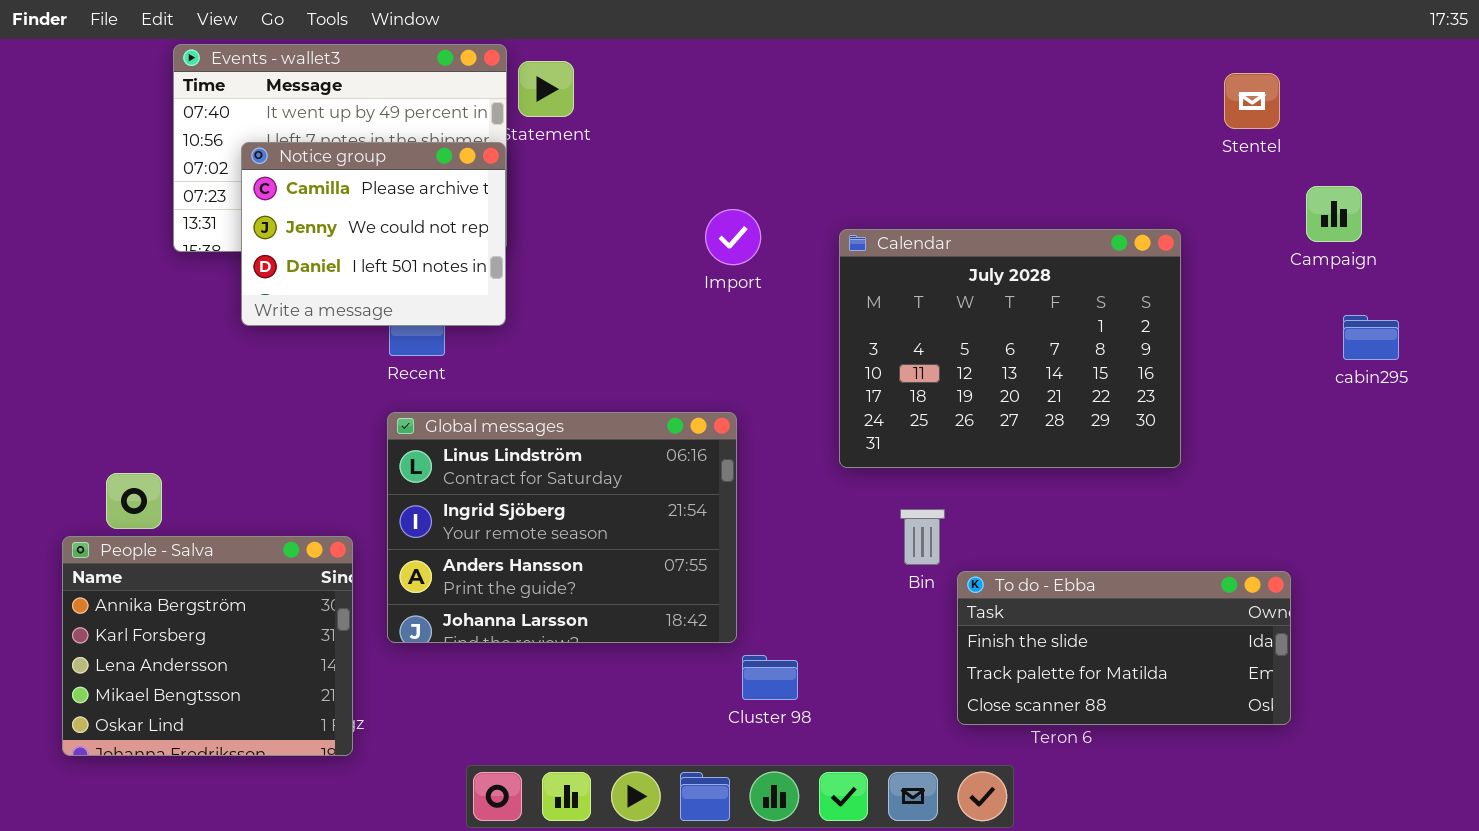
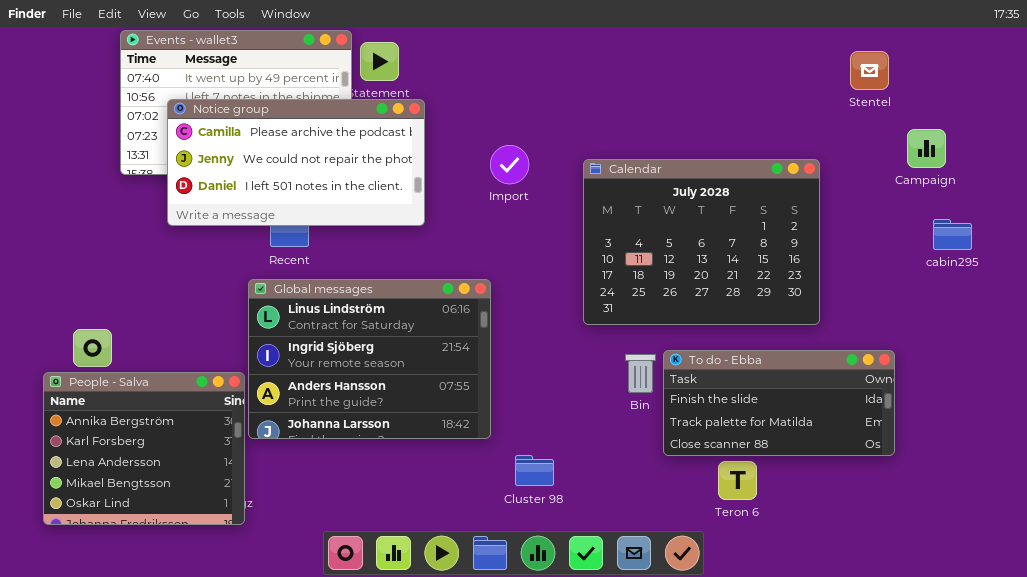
Notice group: [241,142,506,326] -> [167,99,425,226], resized
Global messages: [387,412,737,643] -> [248,279,491,439], moved
To do - Ebba: [957,571,1291,725] -> [663,350,895,456], moved

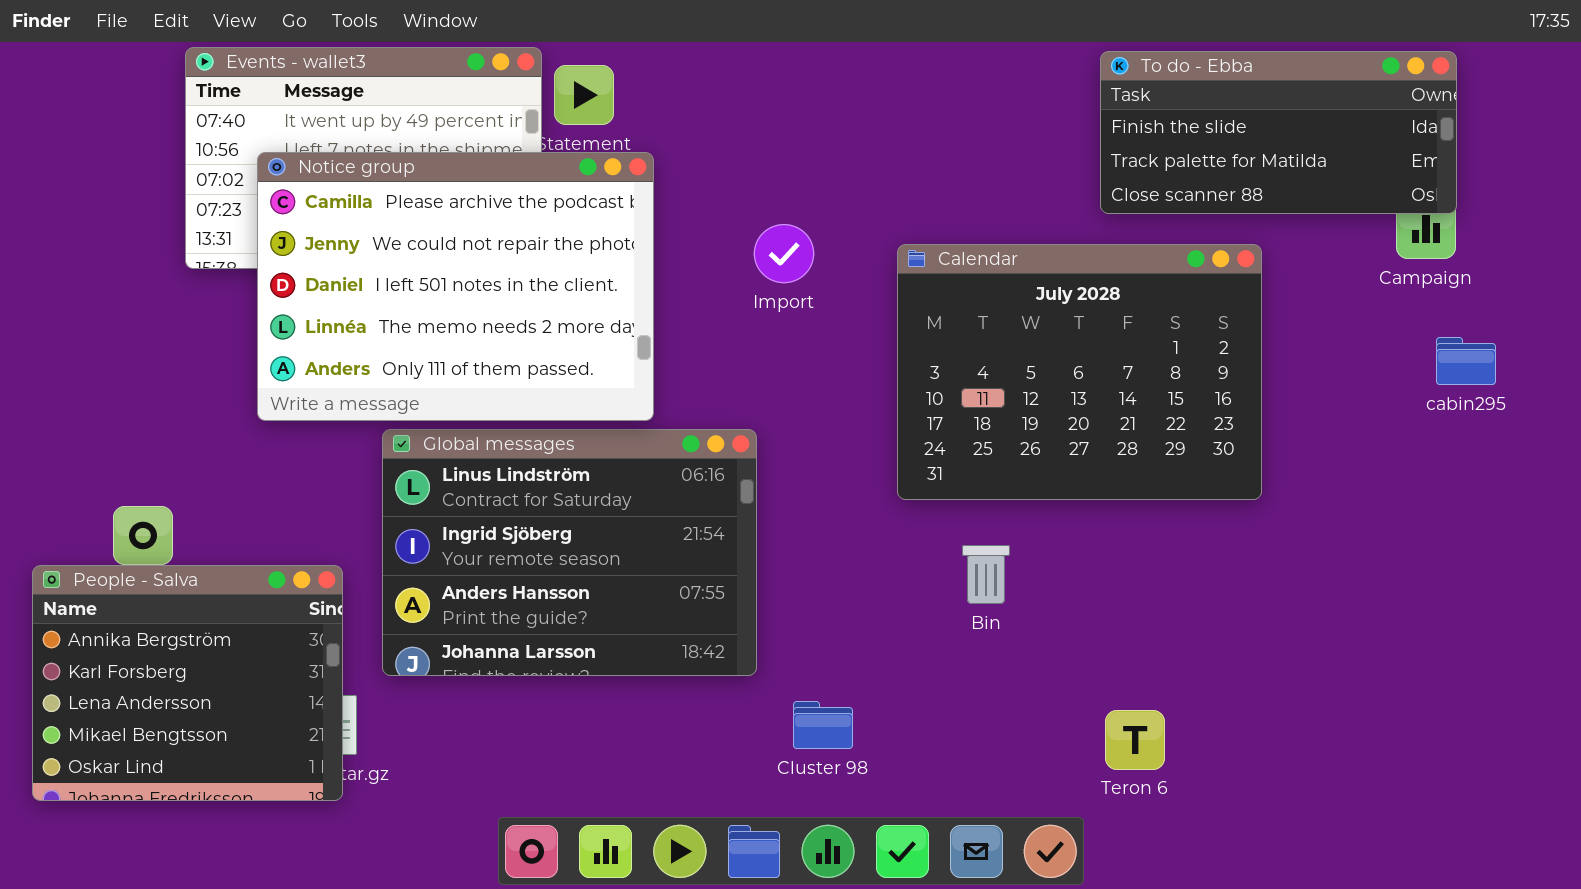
Notice group: [167,99,425,226] -> [257,152,654,421], resized
To do - Ebba: [663,350,895,456] -> [1100,51,1457,214], moved
People - Salva: [43,372,245,525] -> [32,565,343,801], moved

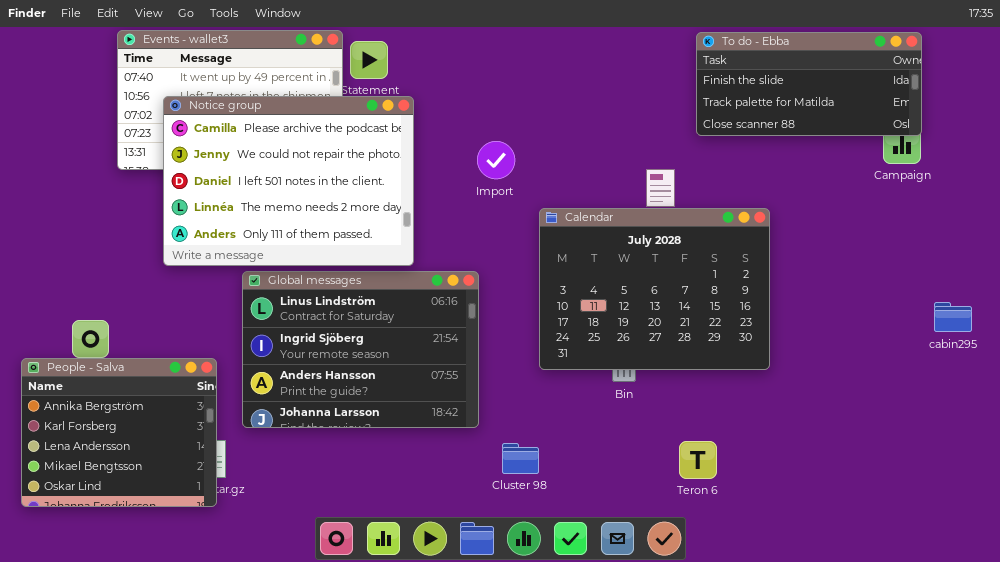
Calendar: [897,244,1262,500] -> [539,208,770,370], moved
cabin295: [1436,337,1496,385] -> [934,302,972,332], moved
Teron 6: [1105,710,1165,770] -> [679,441,717,479], moved

